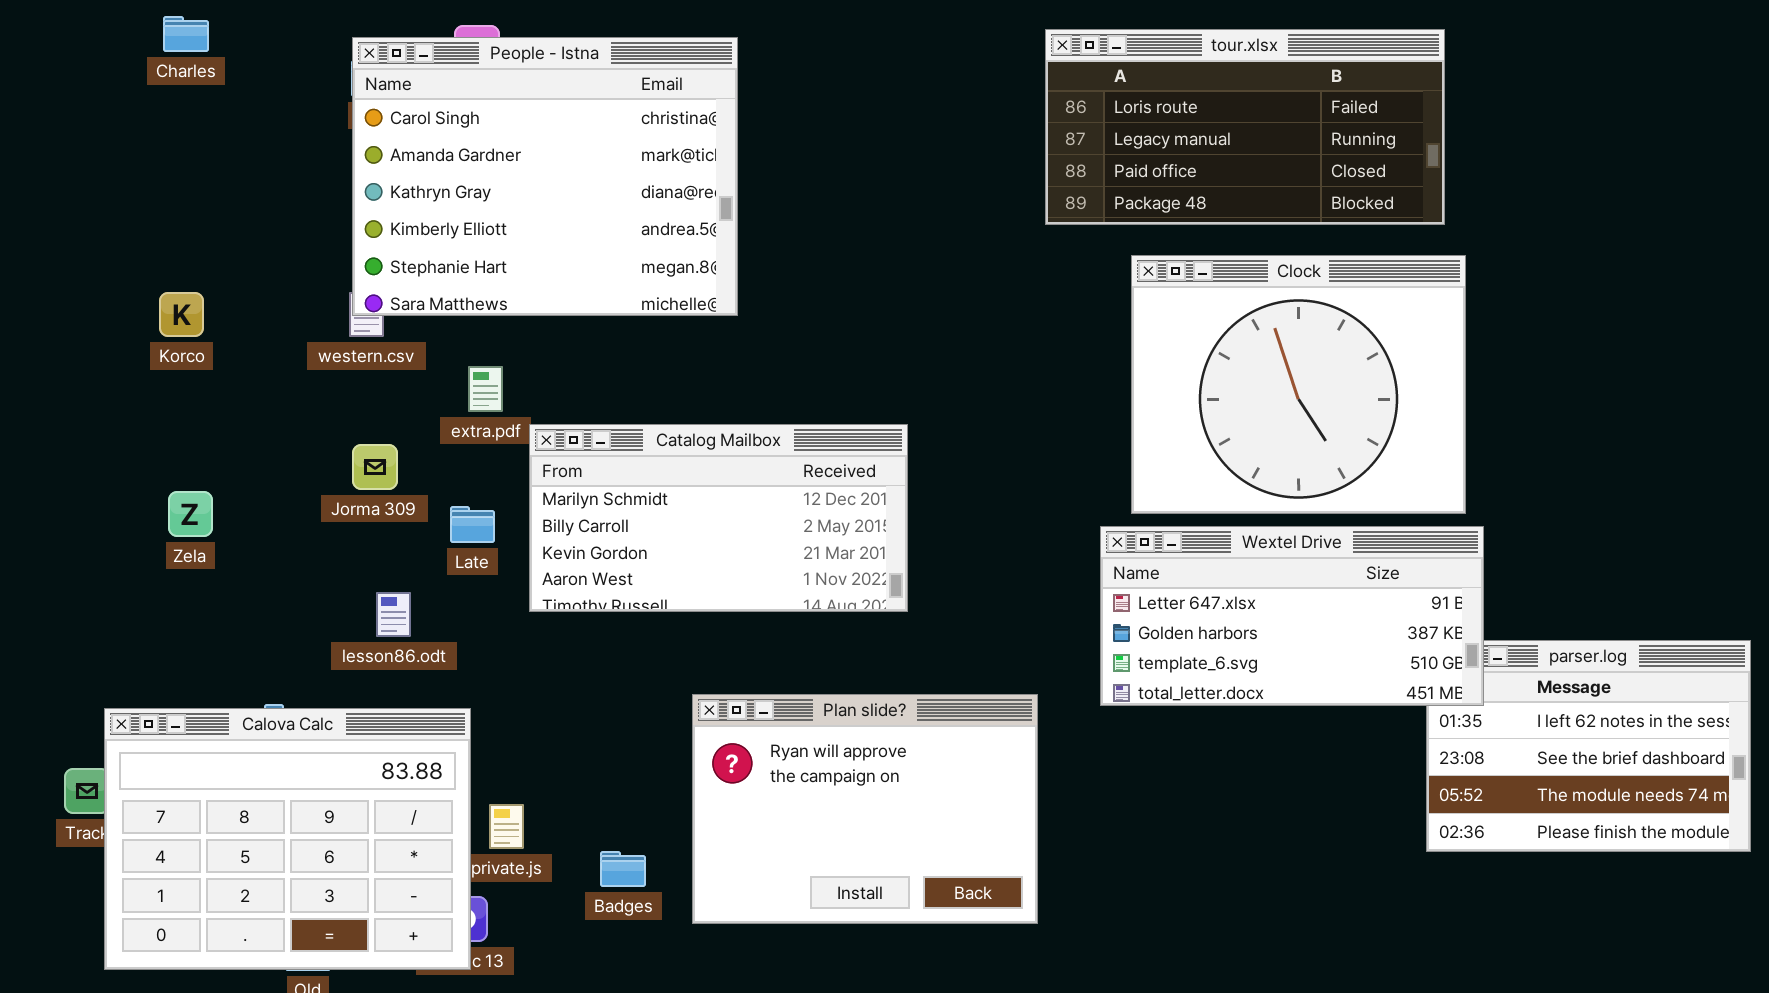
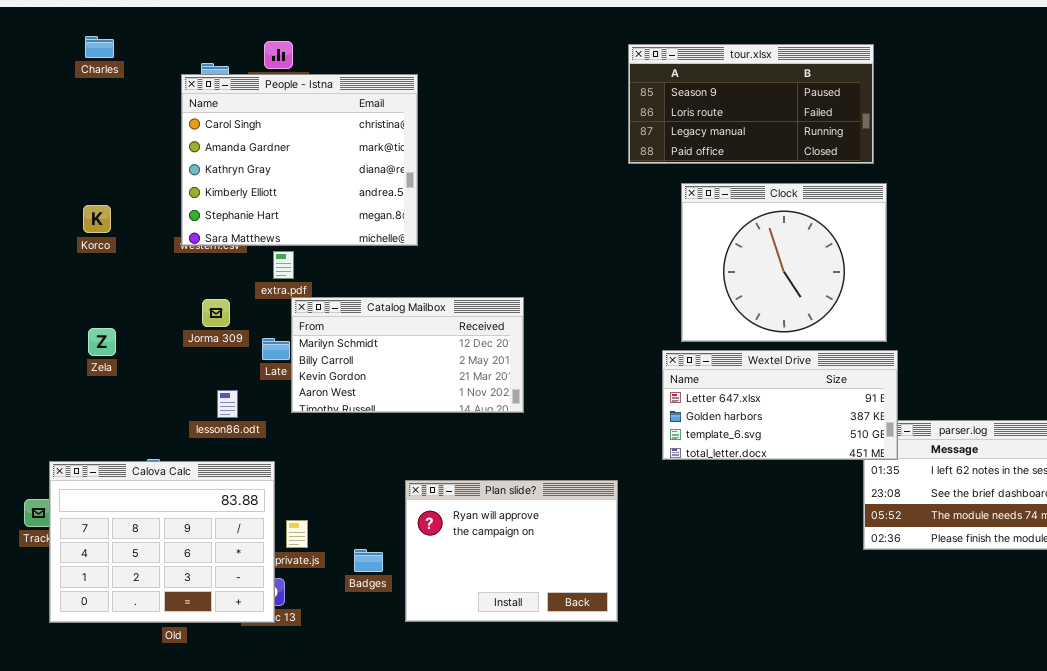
tour.xlsx: [1045,29,1445,225] -> [628,44,874,164], scrolled up 1 row
People - Istna: [352,37,738,316] -> [181,74,418,246], moved
Catalog Mailbox: [529,424,908,612] -> [291,297,524,413], moved
Plan slide?: [692,694,1038,924] -> [405,480,618,622], moved

